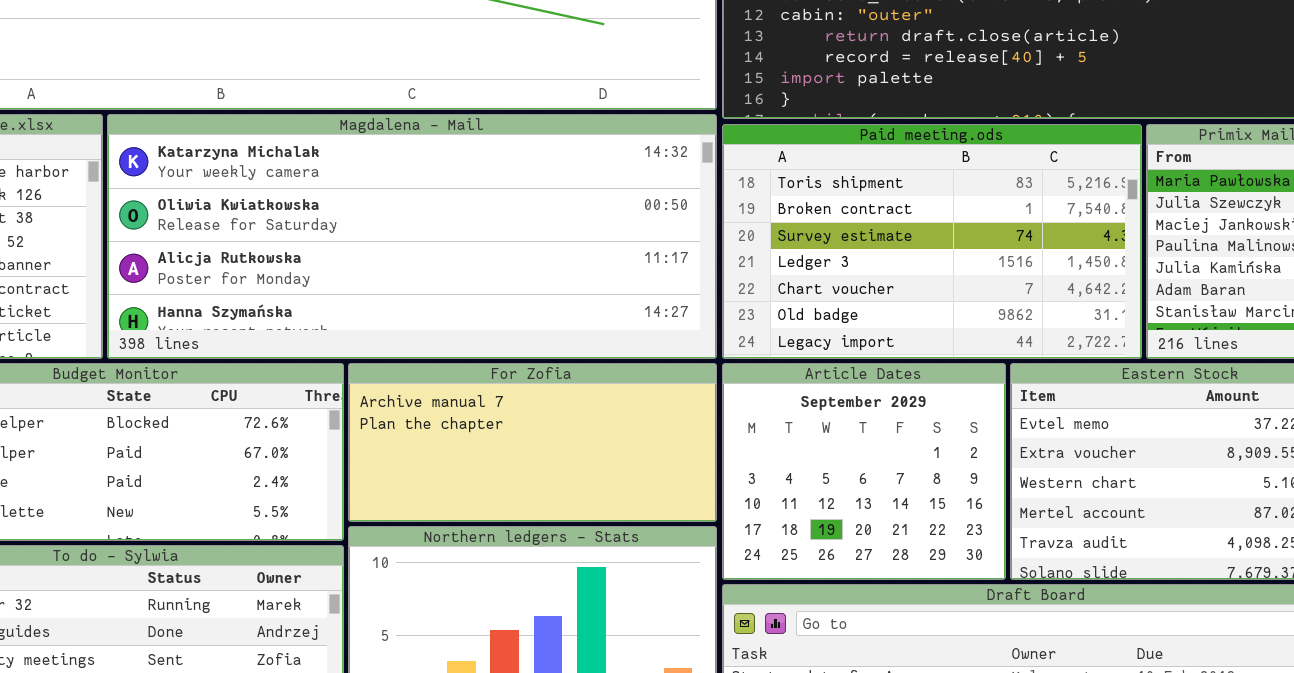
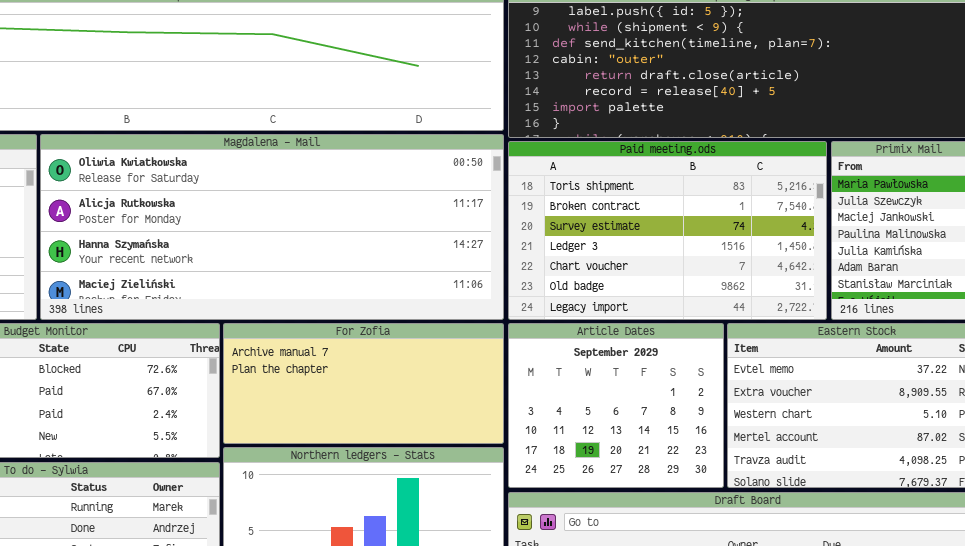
Magdalena - Mail: [107,114,717,359] -> [40,134,504,320], scrolled down 1 row

